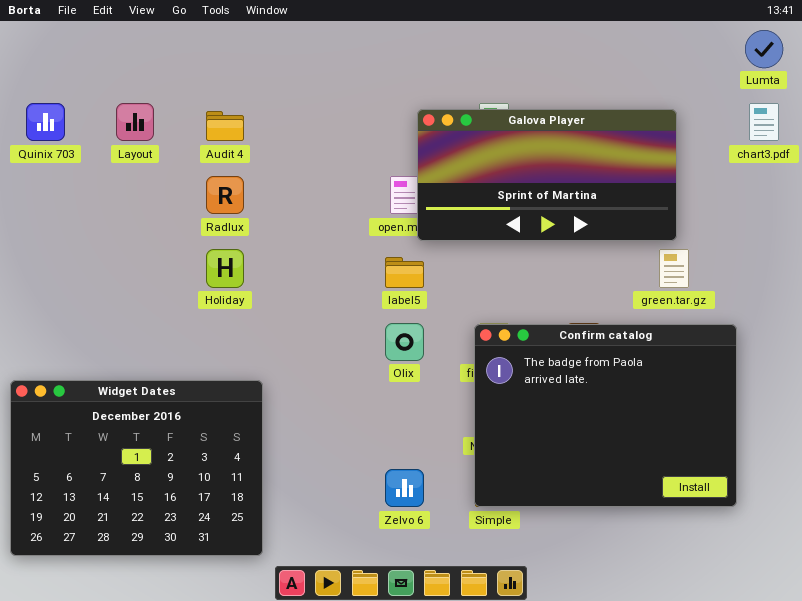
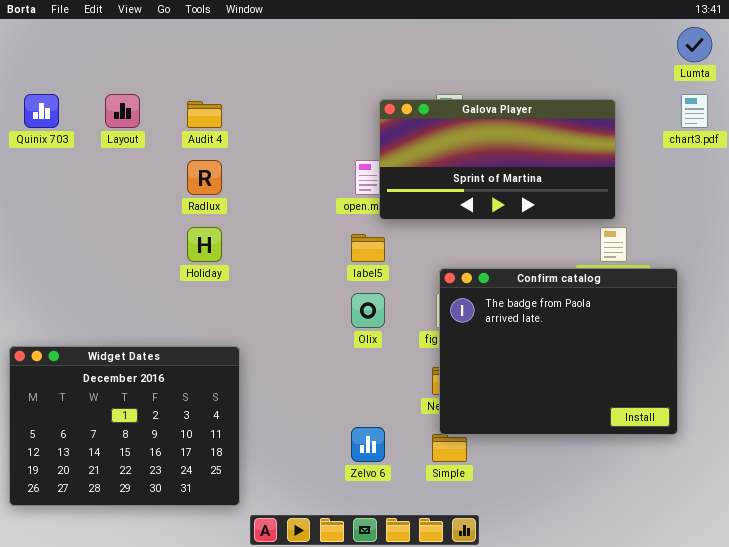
Confirm catalog: [474,324,737,507] -> [439,268,678,435], moved

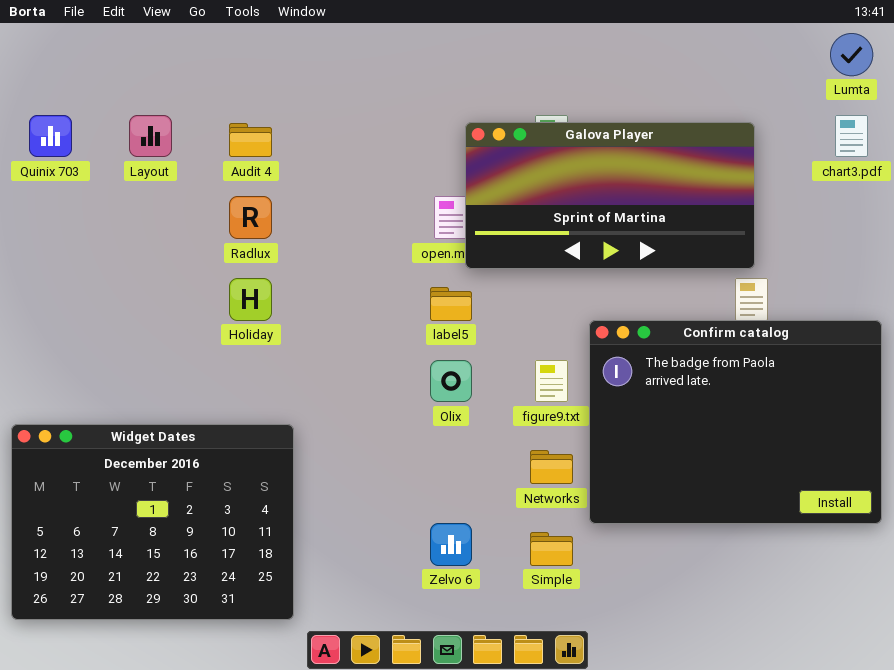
Confirm catalog: [439,268,678,435] -> [589,320,882,524], moved

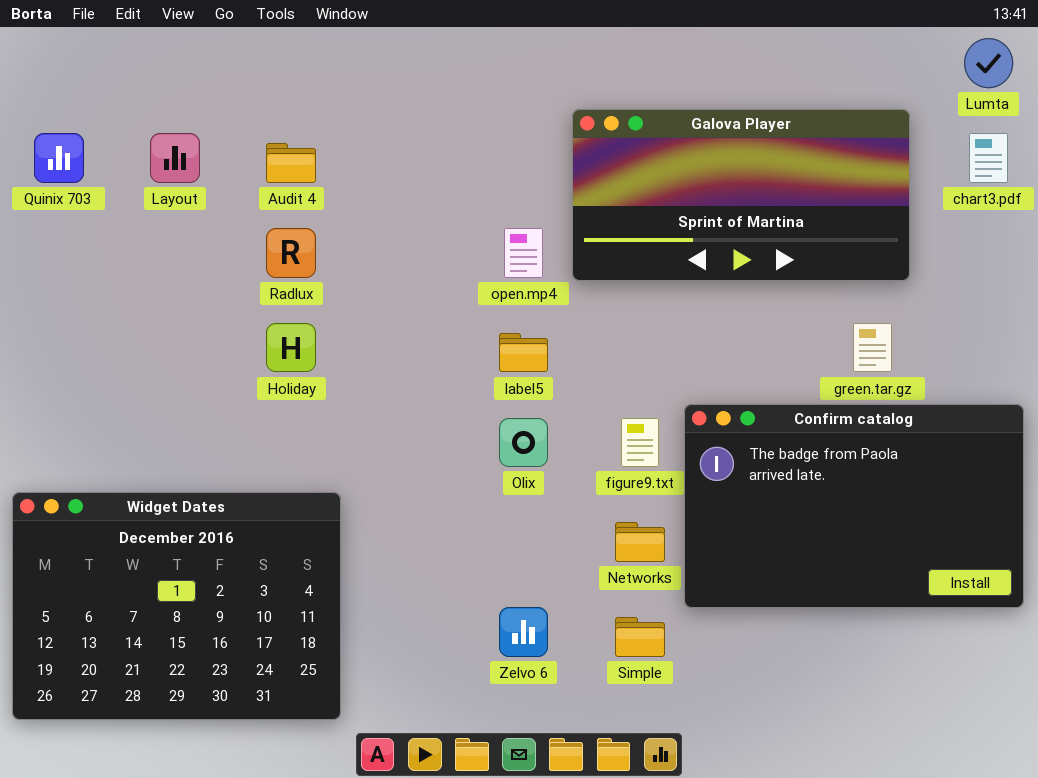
Galova Player: [465,122,755,269] -> [572,109,910,281], moved
Confirm catalog: [589,320,882,524] -> [684,404,1024,608], resized

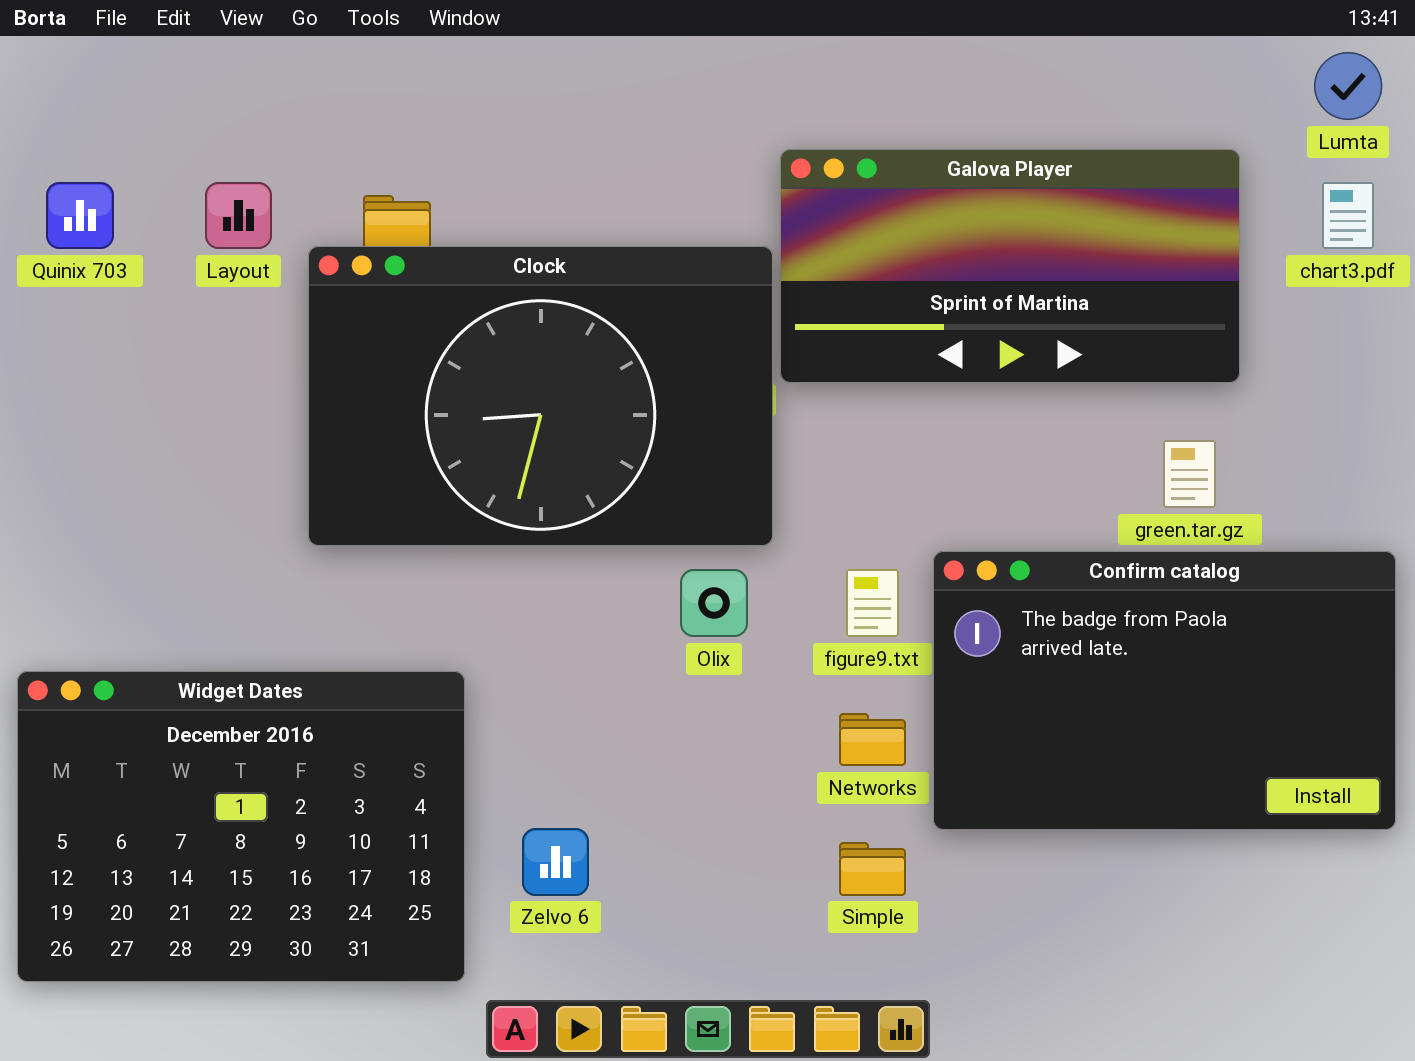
Clock: none -> [308,246,773,546], opened
Zelvo 6: [499,607,548,657] -> [522,828,589,896], moved

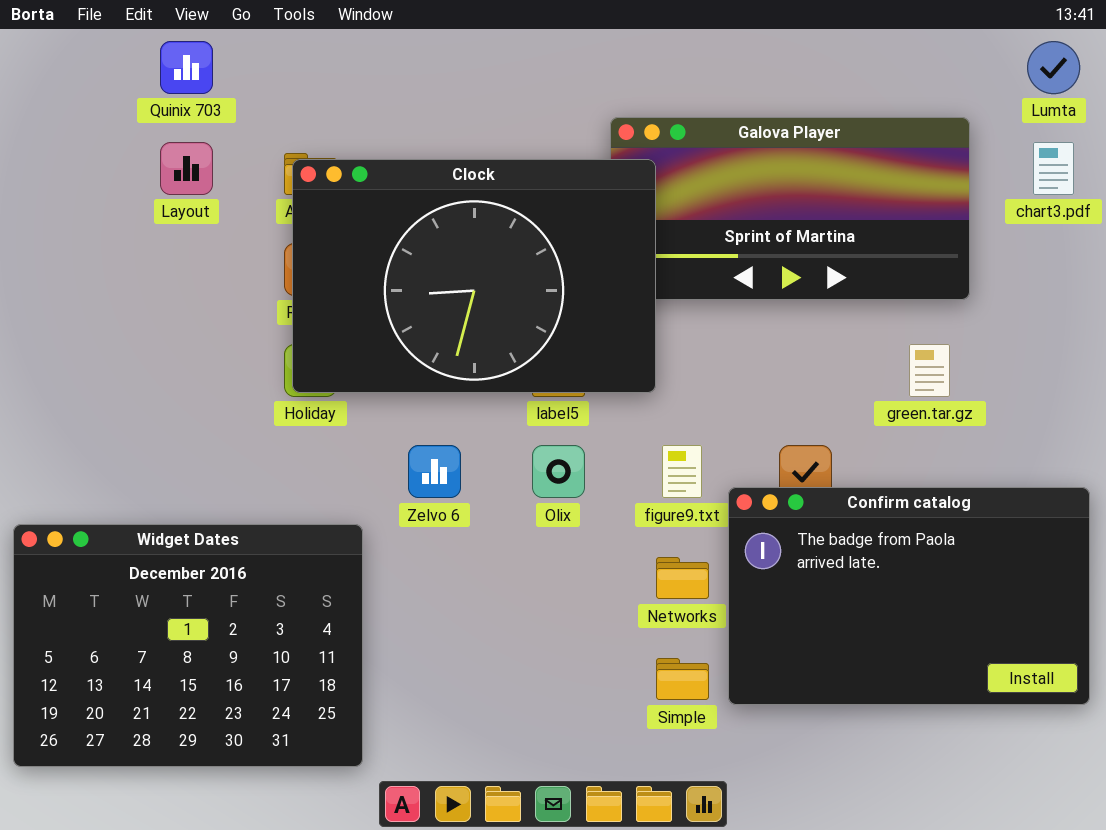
Quinix 703: [46,182,114,249] -> [160,41,213,94], moved
Clock: [308,246,773,546] -> [292,159,656,393], moved
Confirm catalog: [933,551,1396,830] -> [728,487,1090,705], moved
Zelvo 6: [522,828,589,896] -> [408,445,461,498], moved

